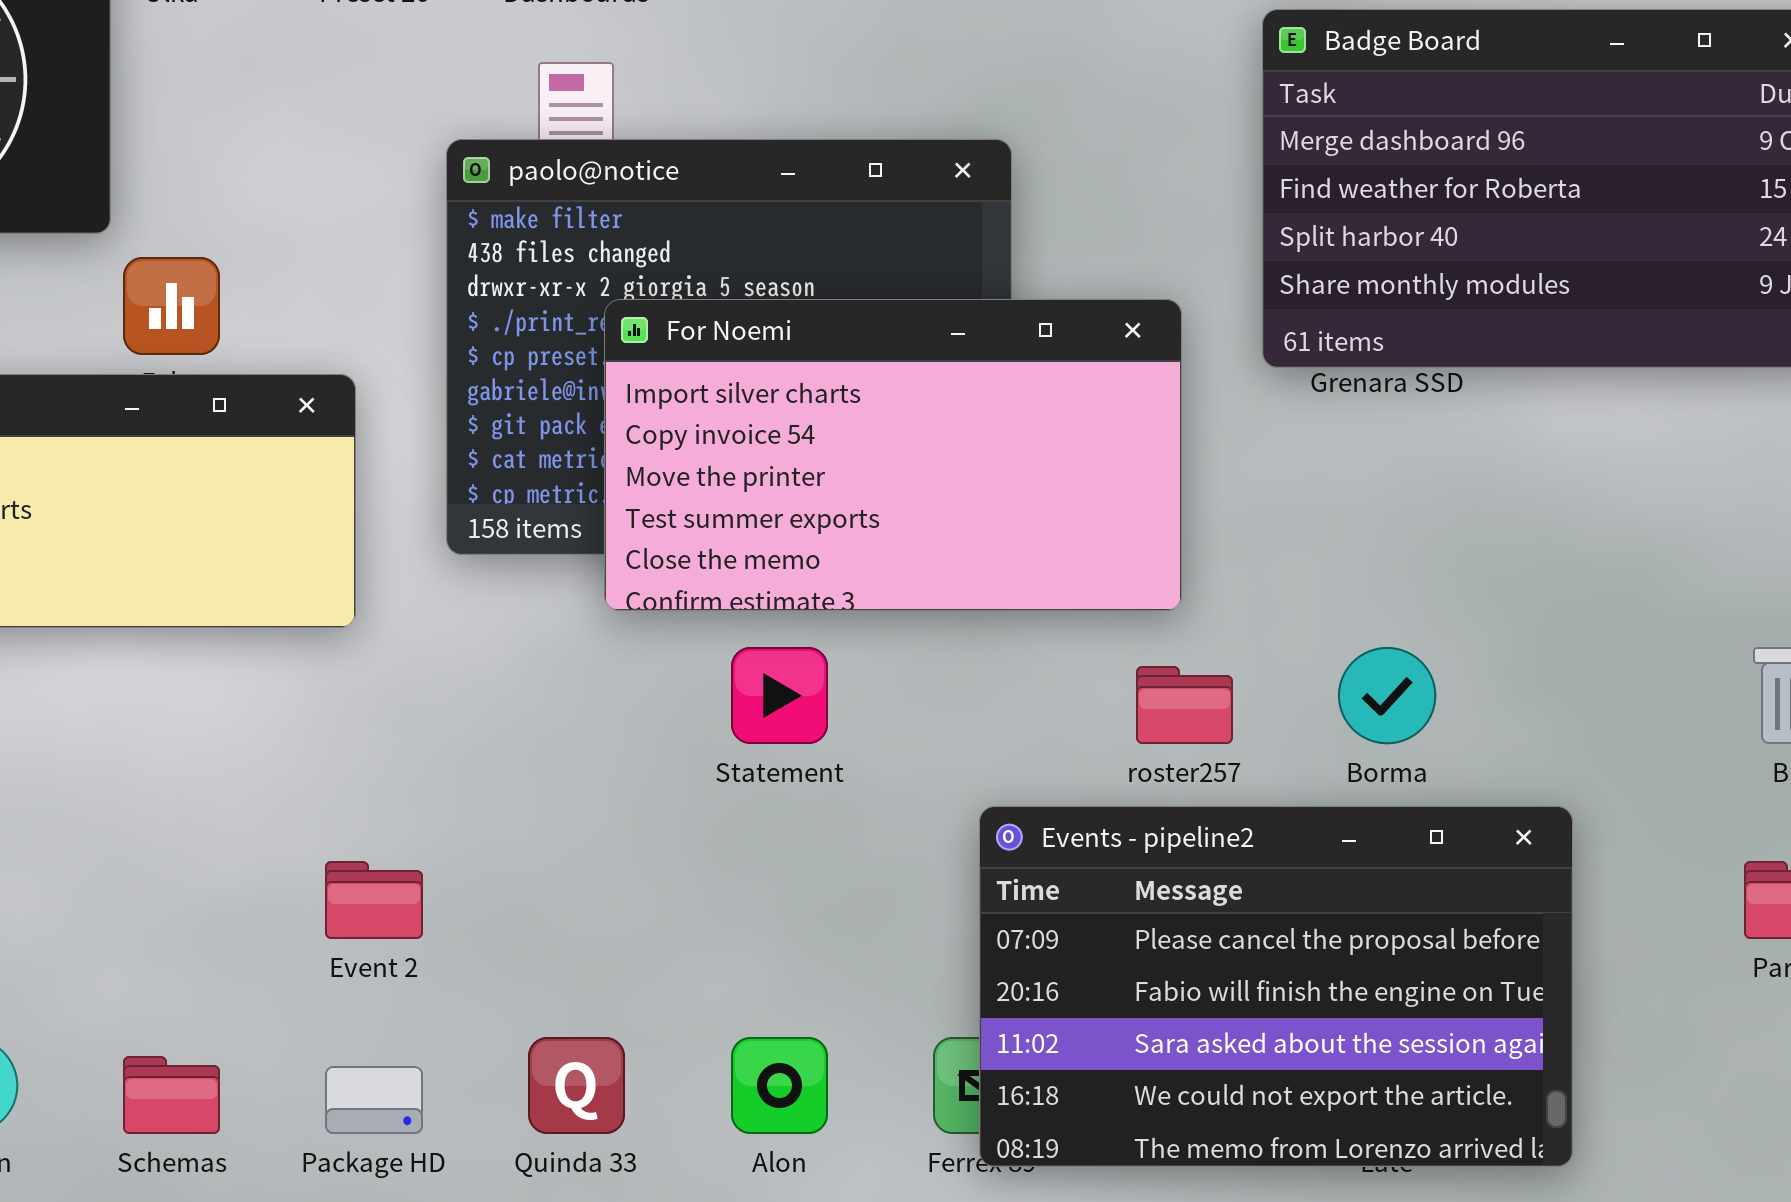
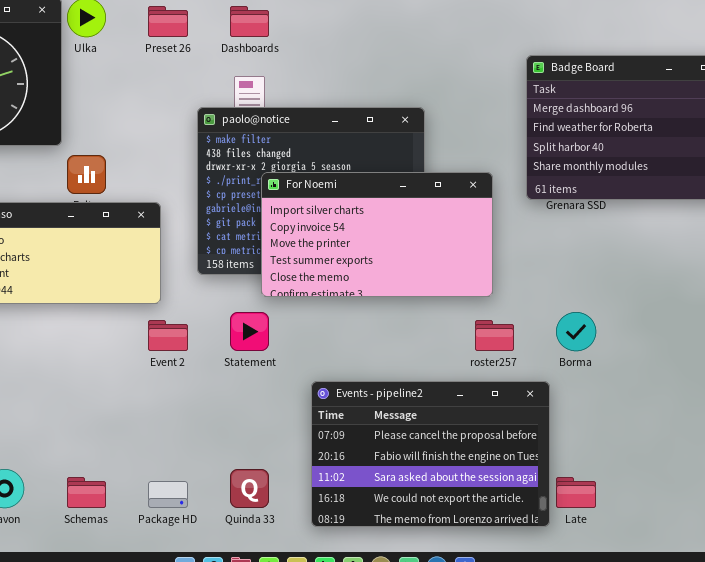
Statement: [731,647,828,744] -> [230,312,269,351], moved
Events - pipeline2: [979,806,1573,1167] -> [311,381,550,527], moved
Event 2: [325,861,423,939] -> [148,320,188,351], moved

